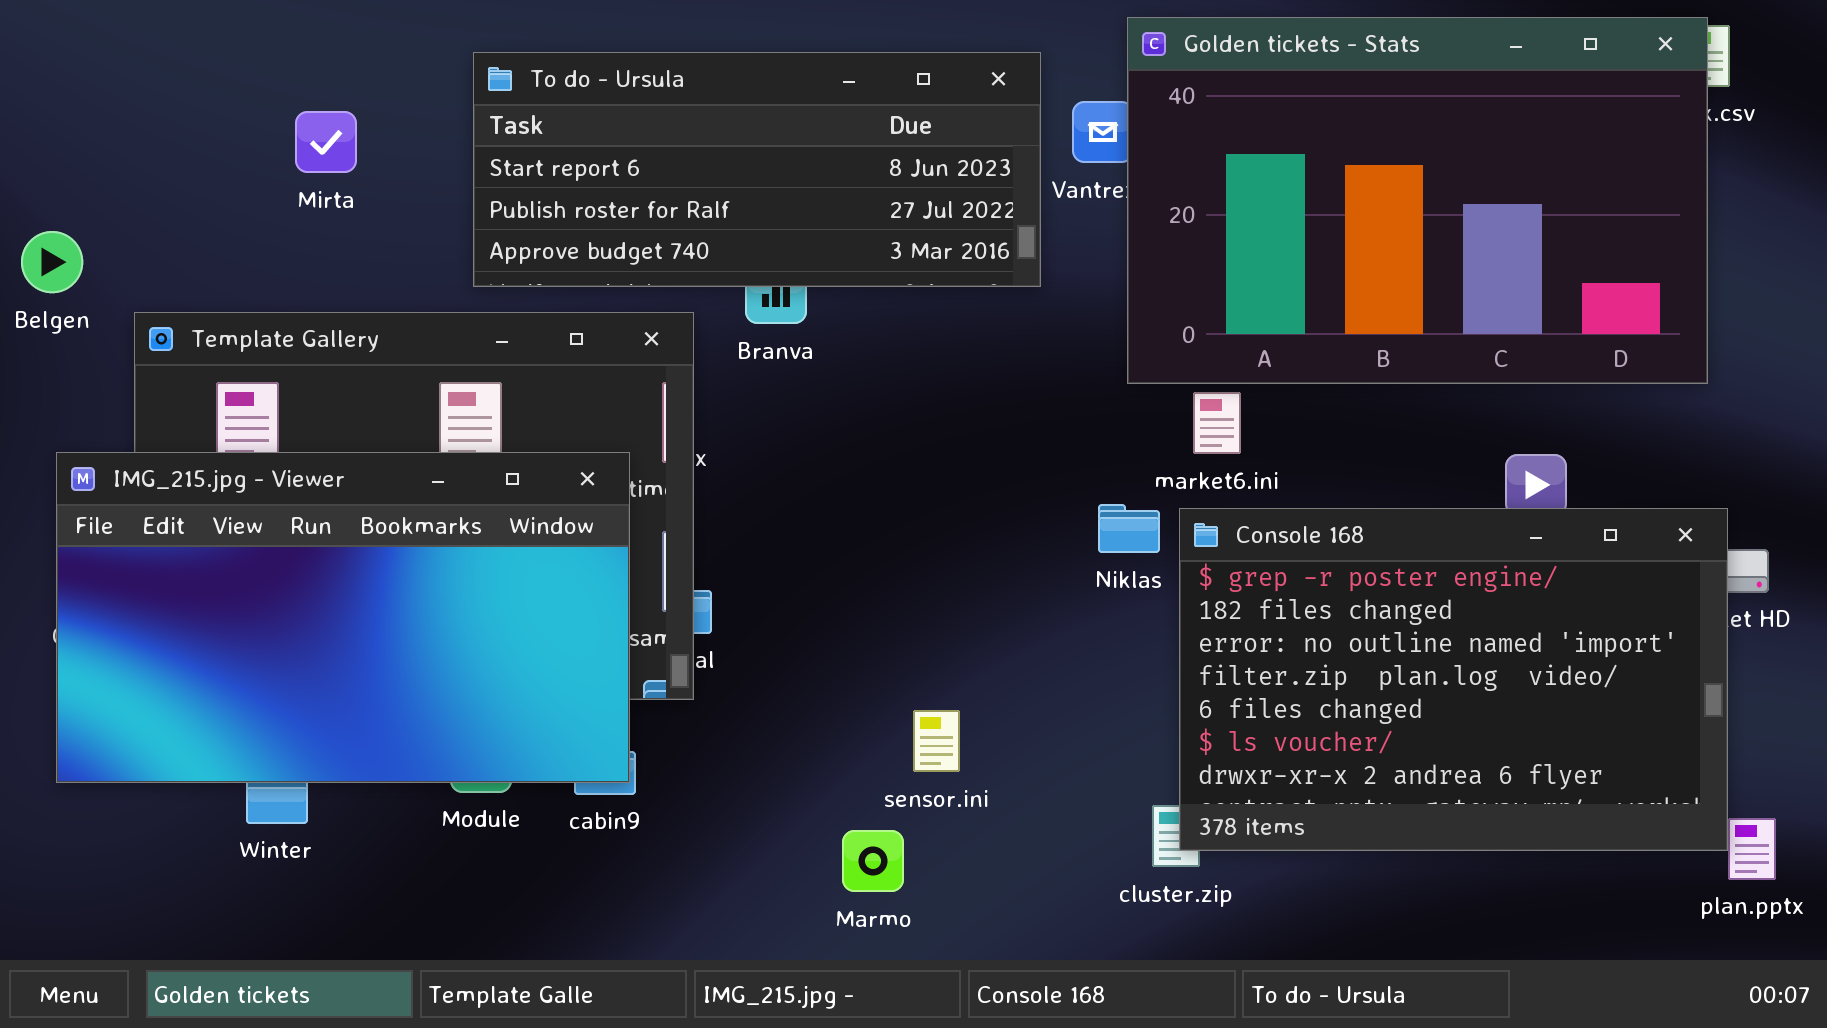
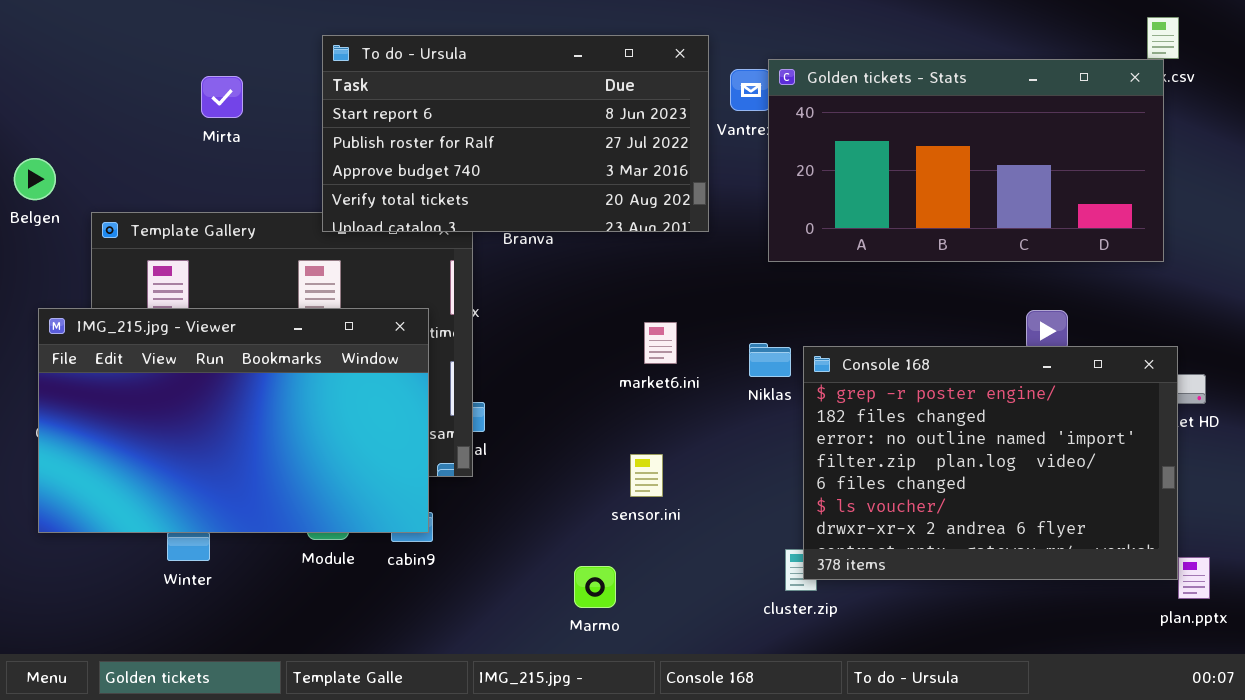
Golden tickets - Stats: [1127,17,1708,384] -> [768,59,1164,262], resized
To do - Ursula: [473,52,1041,287] -> [322,35,709,232], resized
market6.ini: [1193,392,1241,454] -> [644,322,677,364], moved
sensor.ini: [913,710,960,772] -> [630,454,663,497], moved

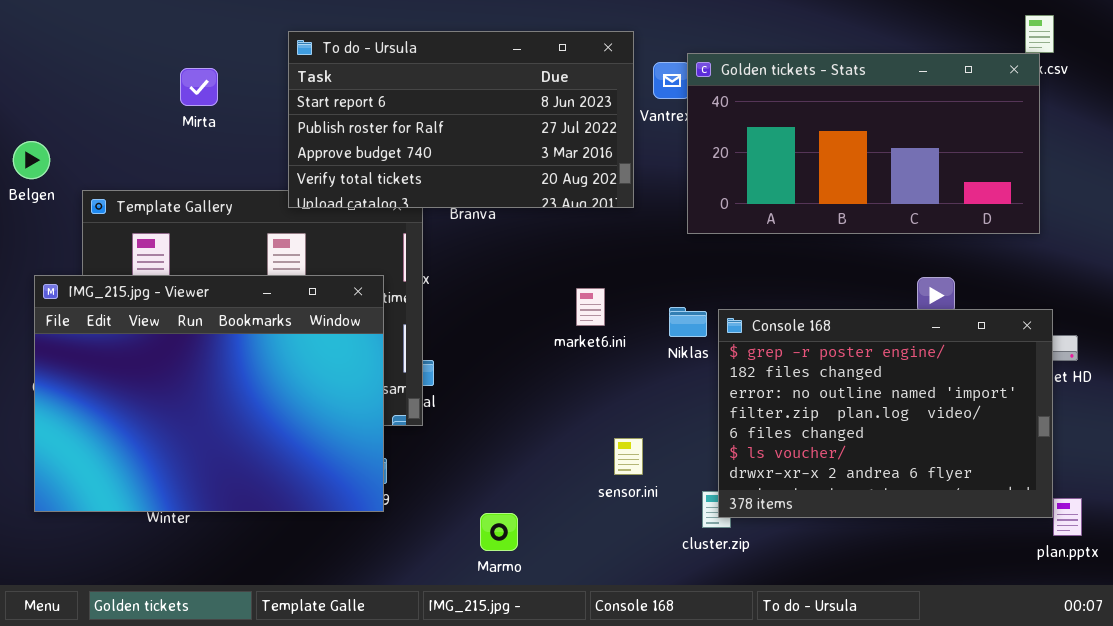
IMG_215.jpg - Viewer: [38,308,429,533] -> [34,275,384,512], resized
sensor.ini: [630,454,663,497] -> [614,438,643,475], moved
Marmo: [574,566,616,608] -> [480,513,518,551], moved

